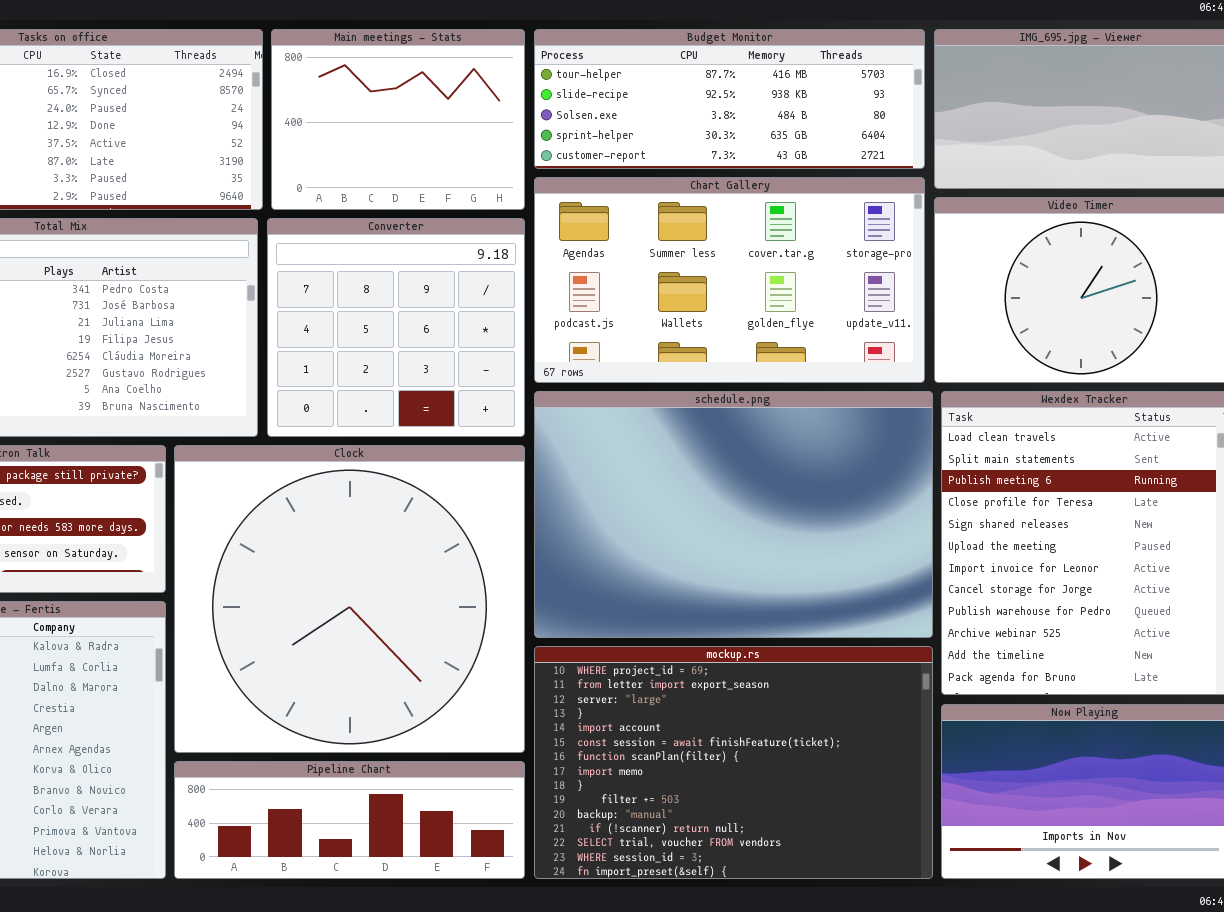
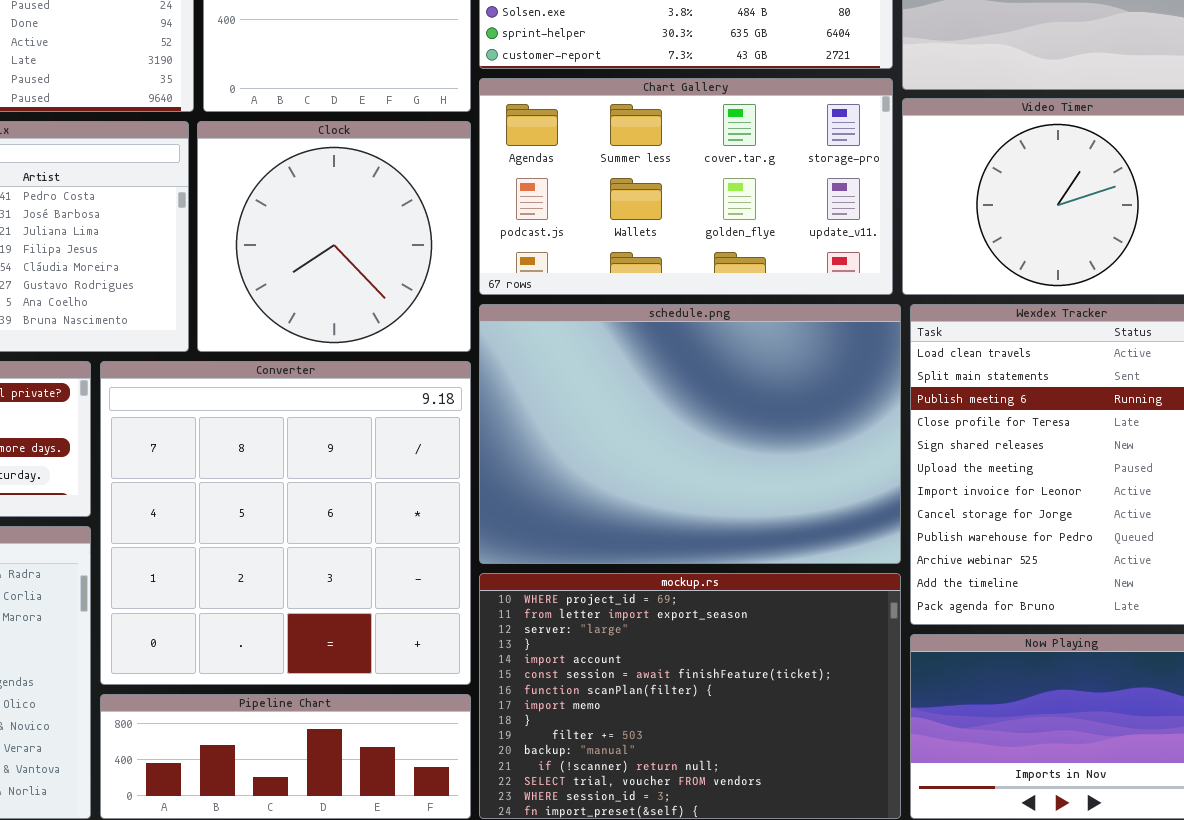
Converter: [267,218,525,437] -> [100,361,471,685], moved, resized
Clock: [174,445,525,753] -> [197,121,471,352], moved, resized

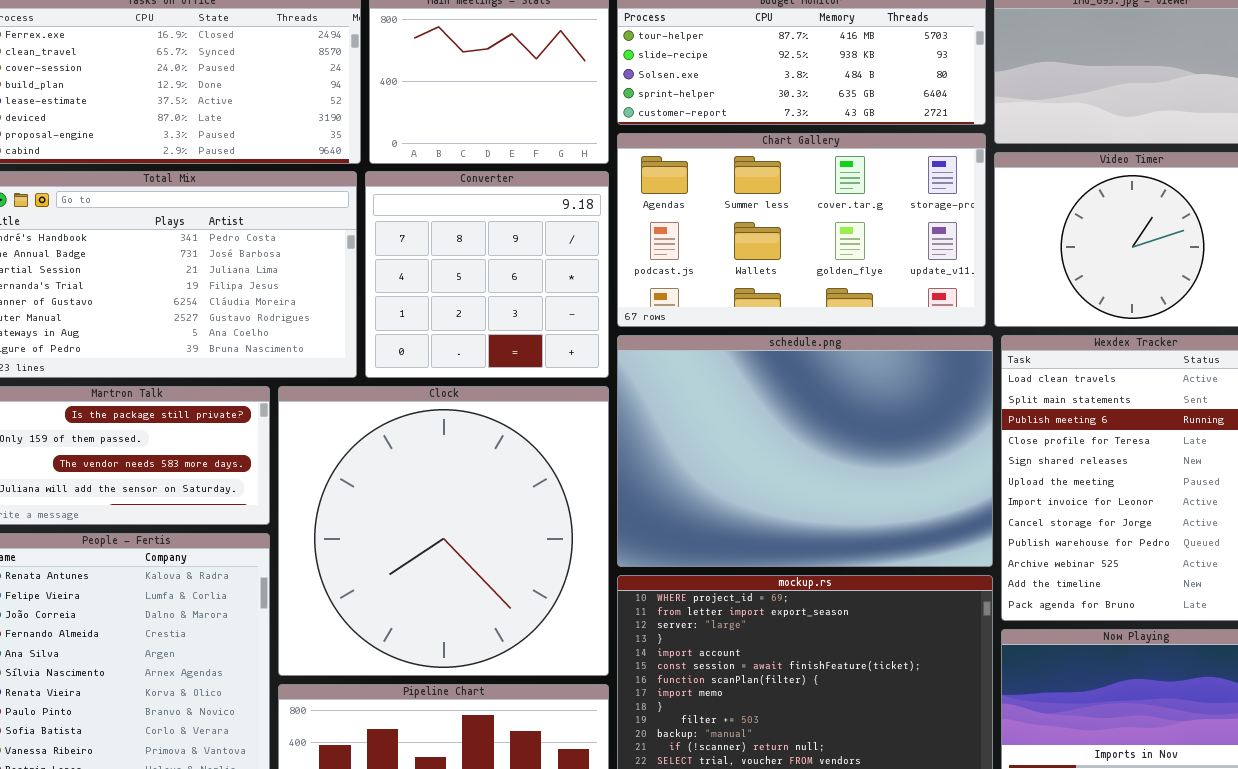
Clock: [197,121,471,352] -> [278,386,609,676], moved, resized
Converter: [100,361,471,685] -> [365,171,609,378], moved, resized

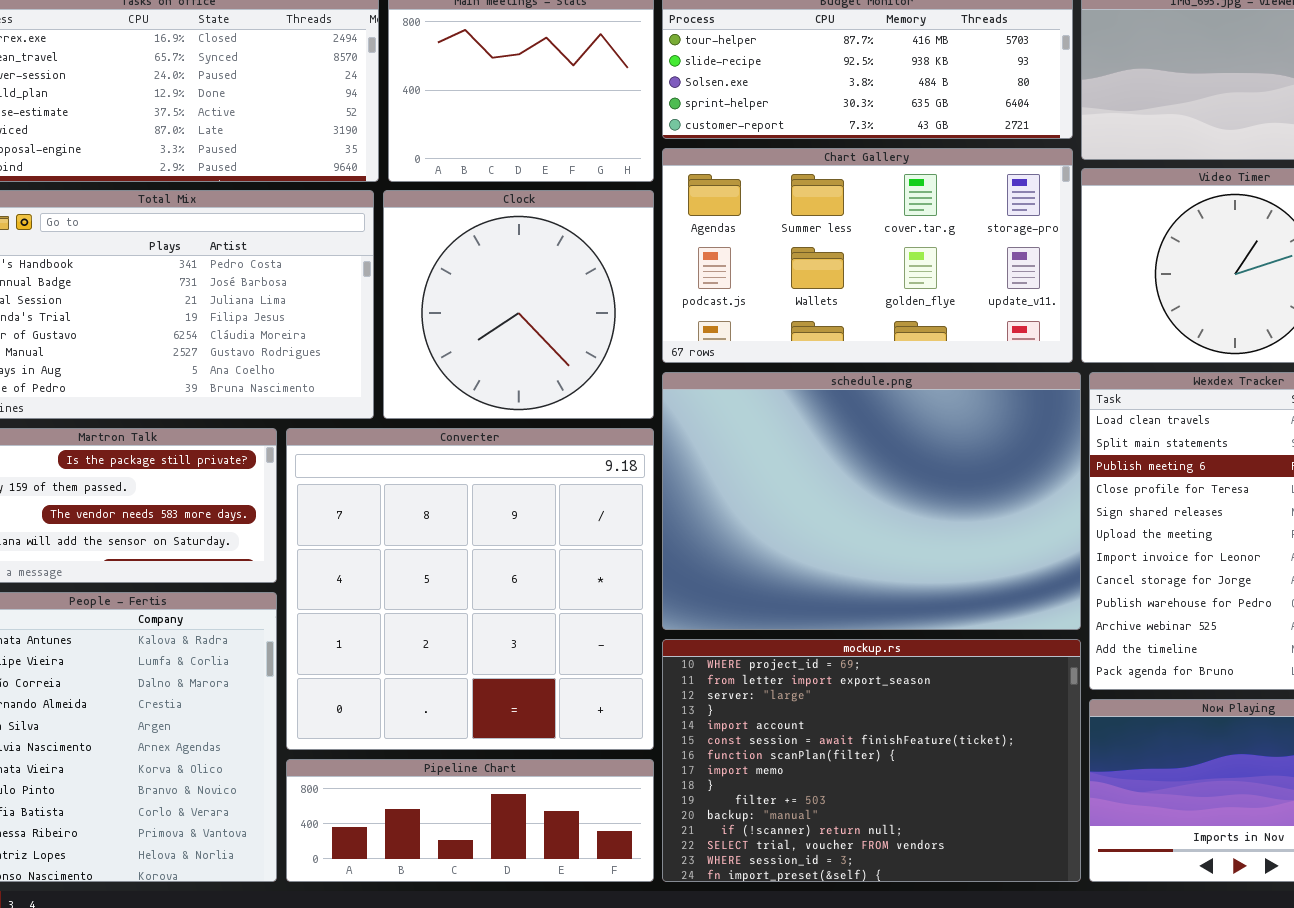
Converter: [365,171,609,378] -> [286,428,654,750], moved, resized
Clock: [278,386,609,676] -> [383,190,654,419], moved, resized

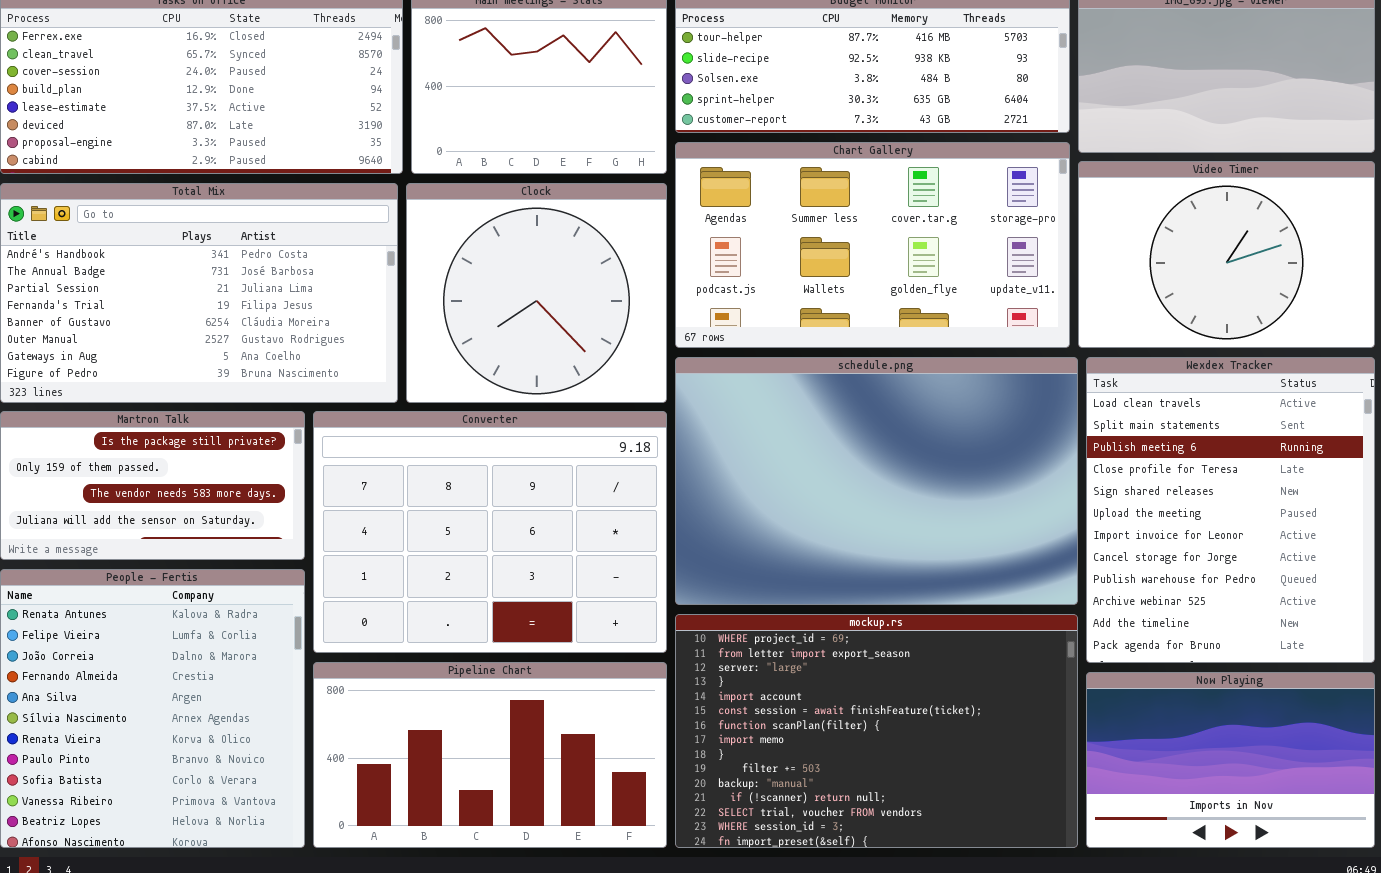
Converter: [286,428,654,750] -> [313,411,667,653], resized
Pipeline Chart: [286,759,654,882] -> [313,662,667,848], resized

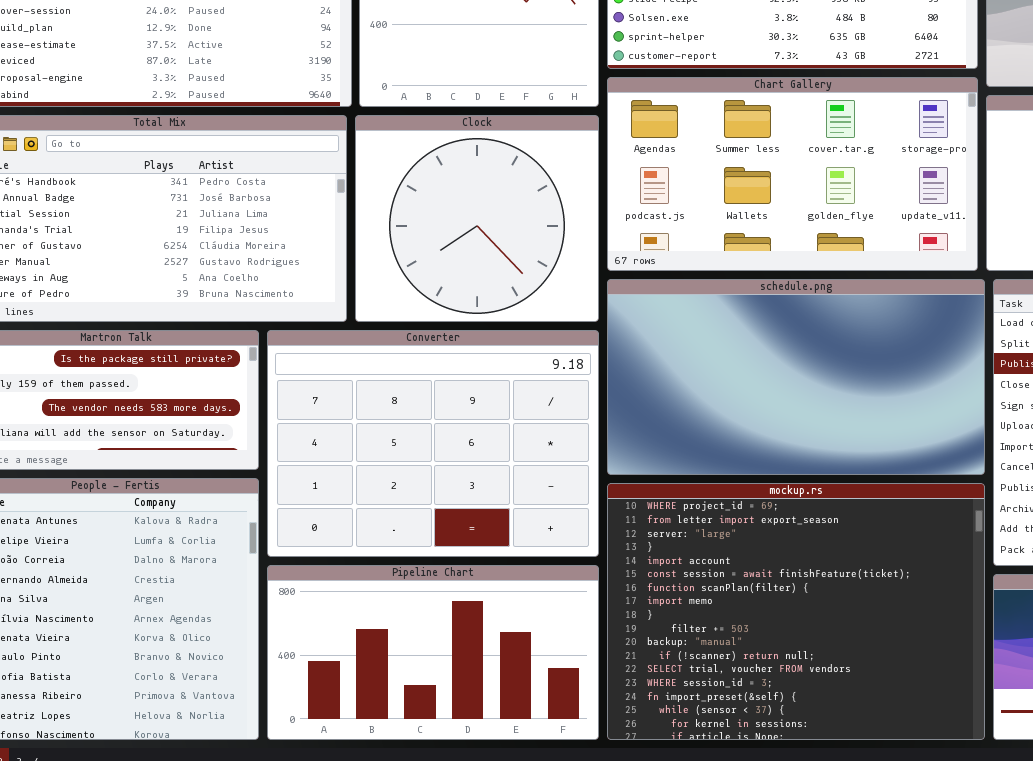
schedule.png: [675,357,1078,605] -> [607,279,985,475], resized
mockup.rs: [675,614,1078,848] -> [607,483,985,740], resized

